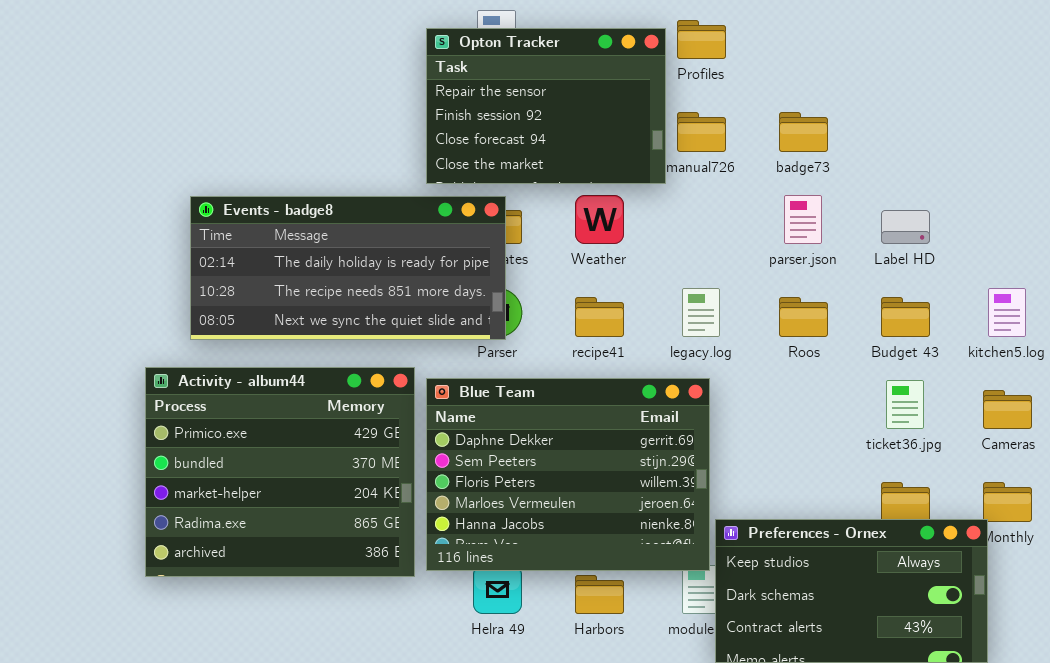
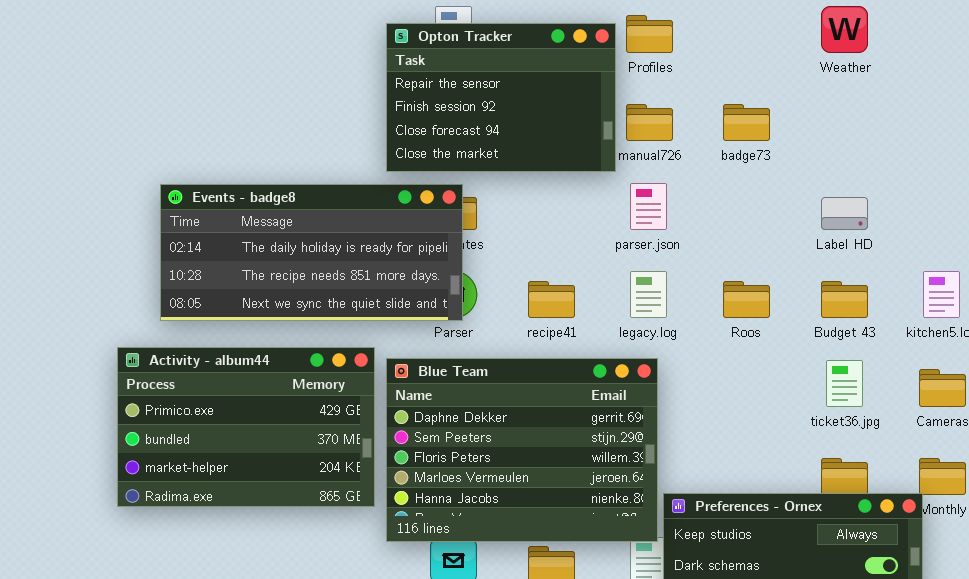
Weather: [575,195,624,244] -> [821,6,868,53], moved
parser.json: [784,195,822,244] -> [630,183,667,230], moved
Activity - album44: [145,367,415,577] -> [117,347,375,507], resized

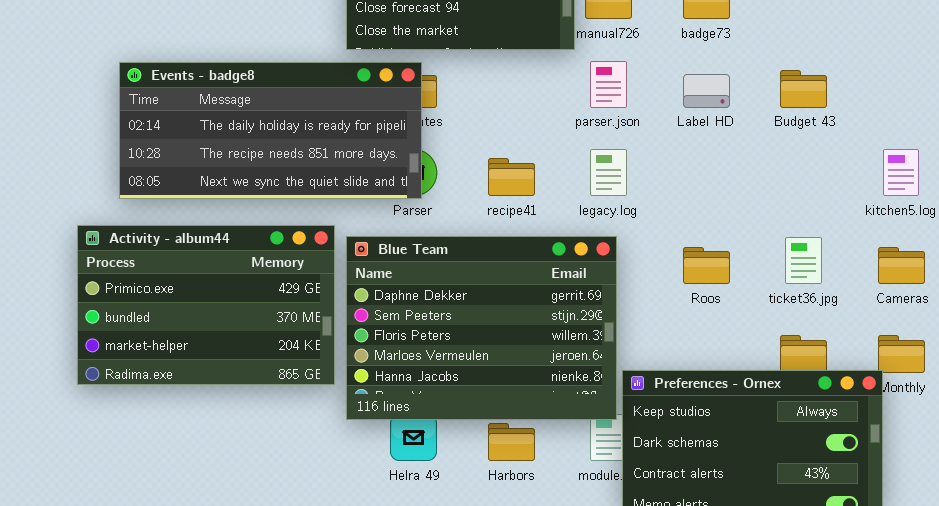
Label HD: [821,197,868,230] -> [683,74,730,108], moved
Roos: [723,281,770,318] -> [683,247,730,284], moved
Budget 43: [821,281,868,318] -> [780,70,827,108], moved

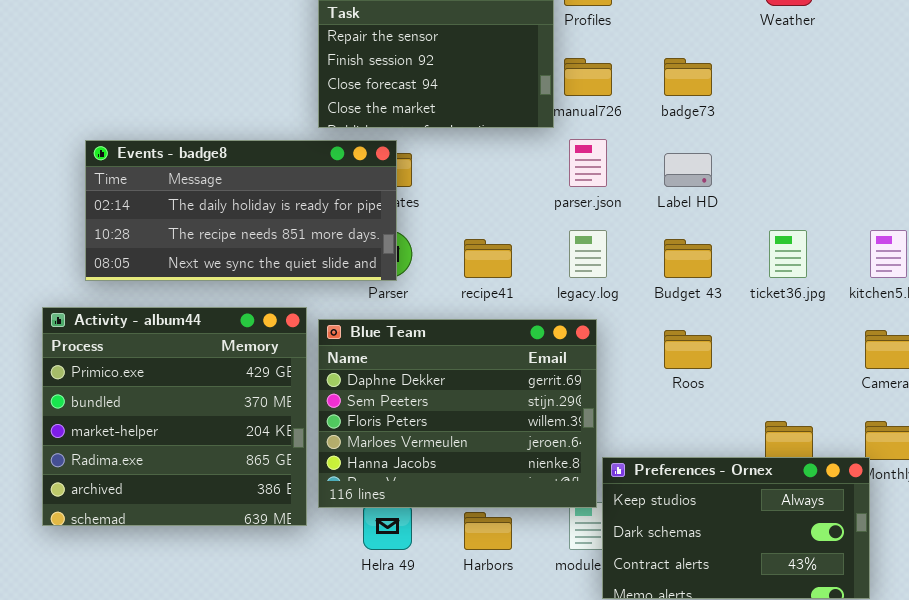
Budget 43: [780,70,827,108] -> [664,239,712,278], moved
Activity - album44: [77,225,335,385] -> [42,307,307,526], resized
ticket36.jpg: [785,237,822,284] -> [769,230,807,278], moved

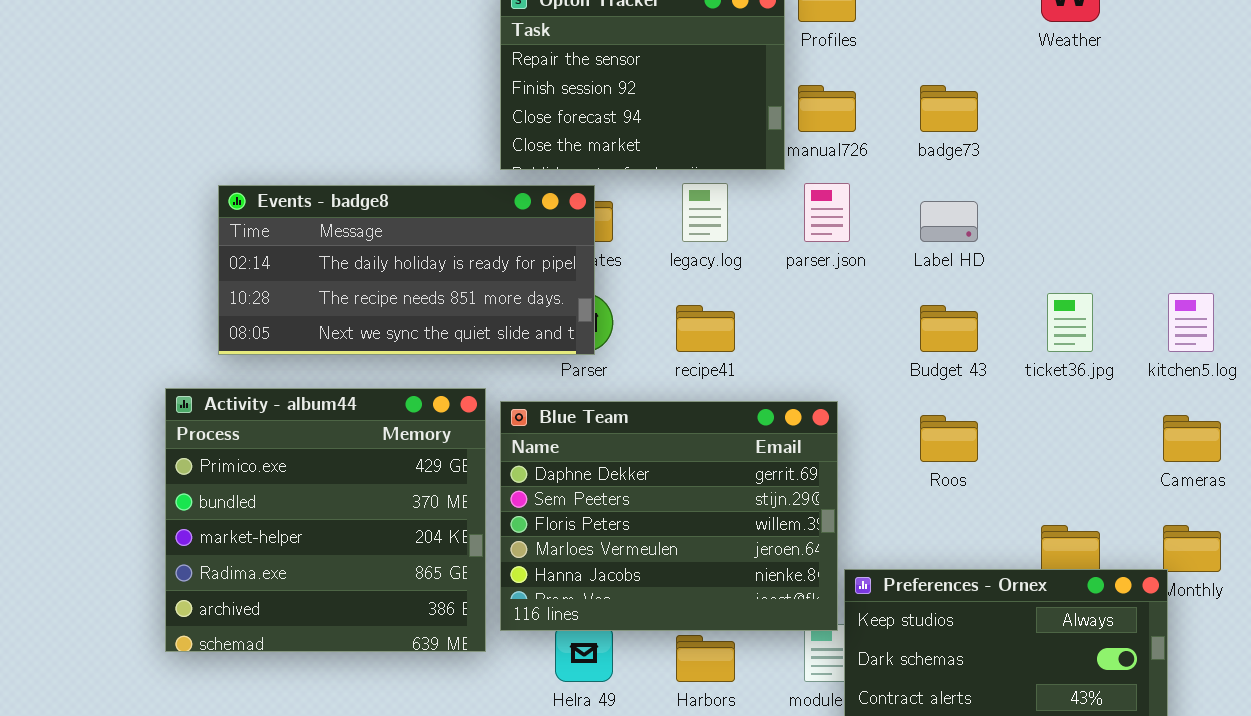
legacy.log: [569,230,607,278] -> [682,183,728,242], moved

